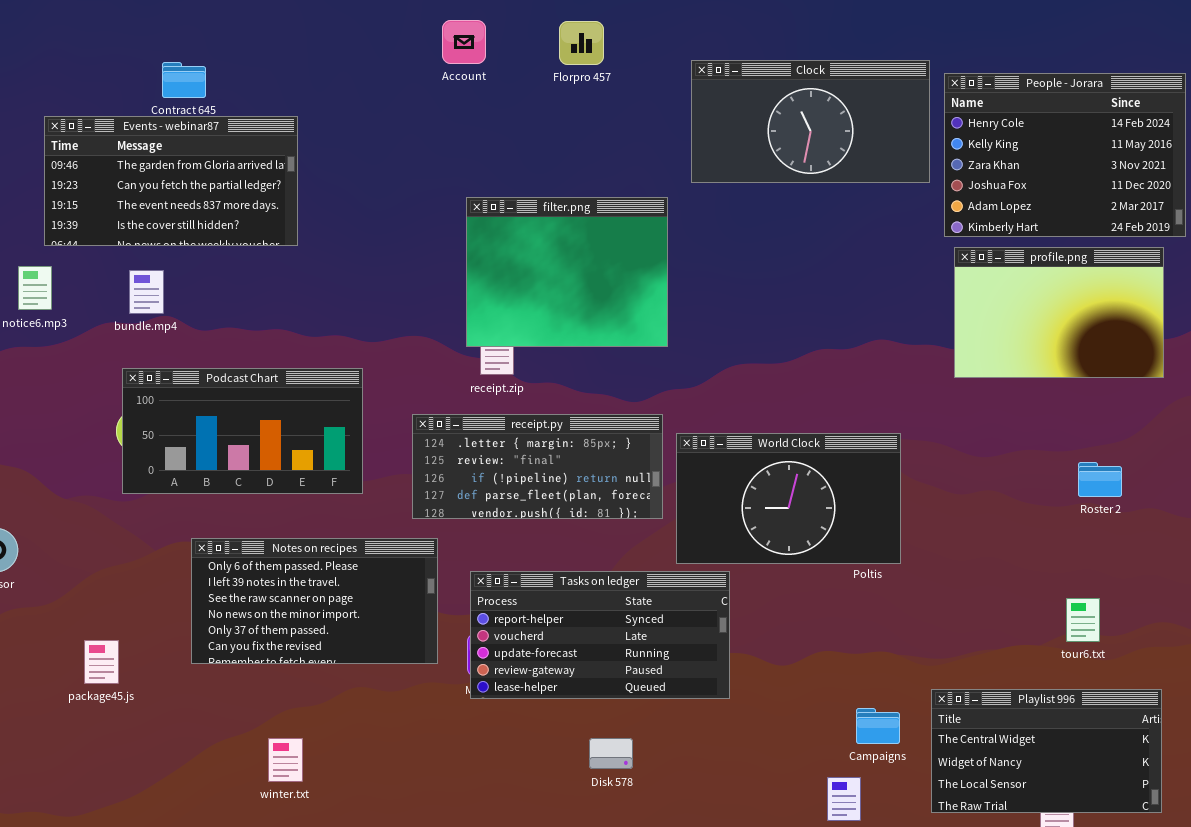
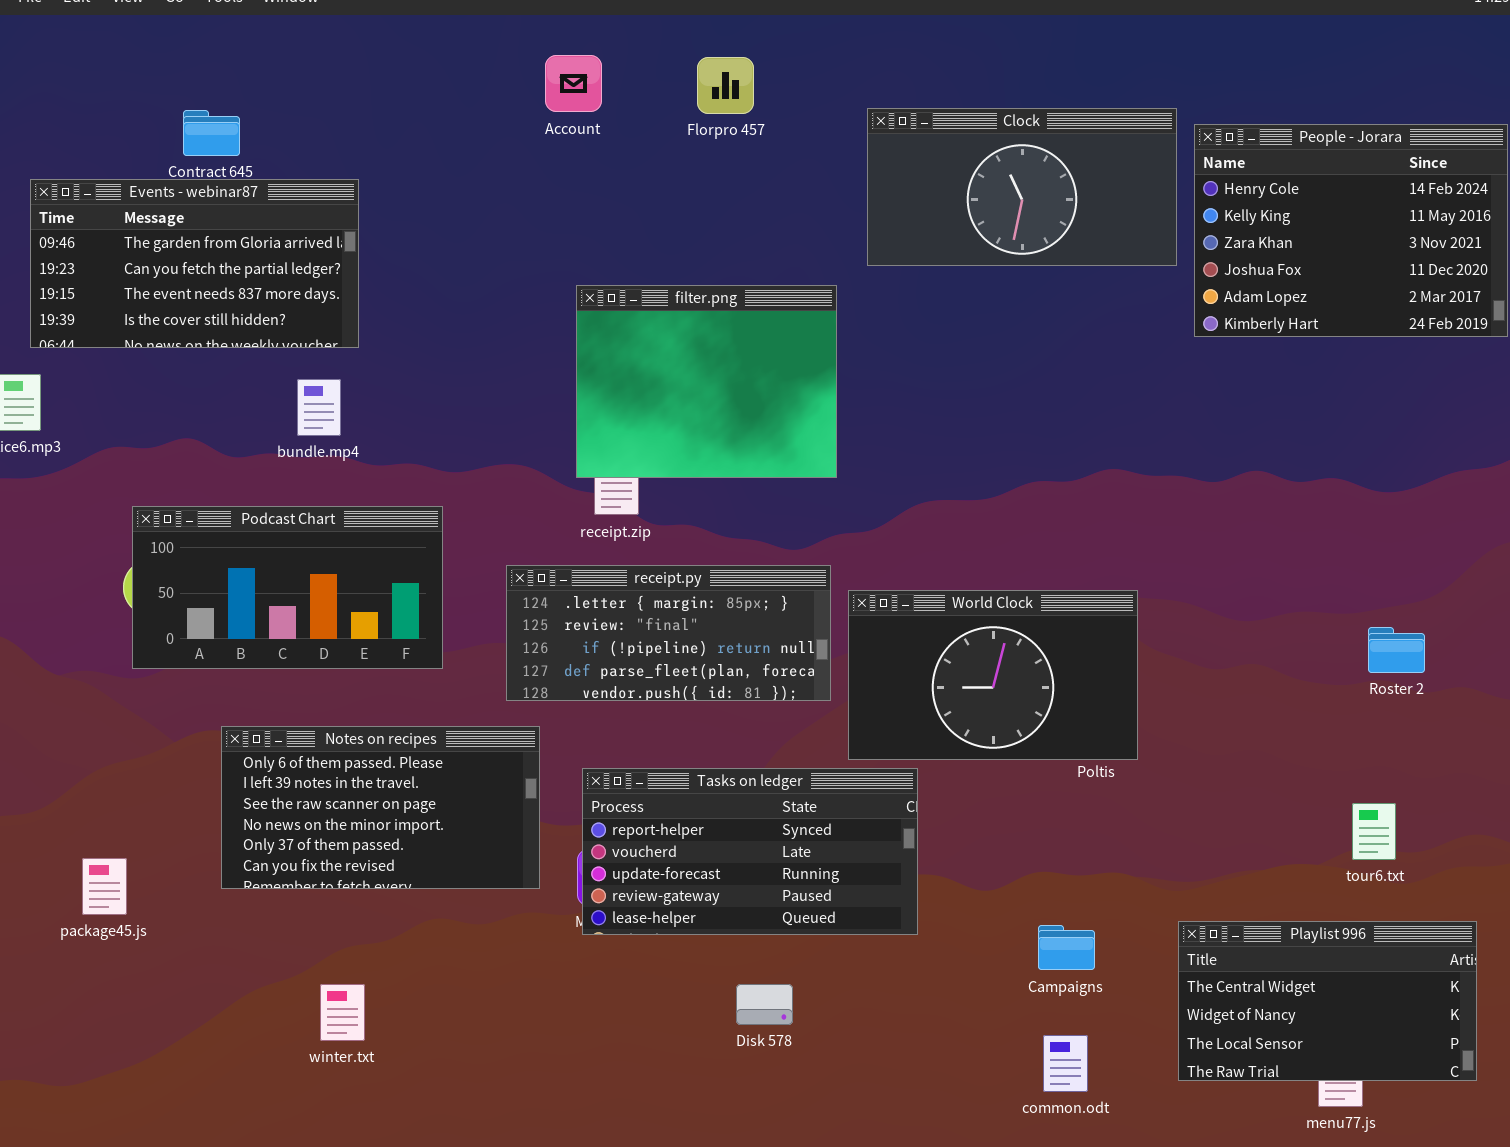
profile.png: [954,247,1164,378] -> none, closed
bundle.mp4: [129,270,164,314] -> [297,379,341,436], moved
Campaigns: [856,708,900,744] -> [1038,925,1095,970], moved

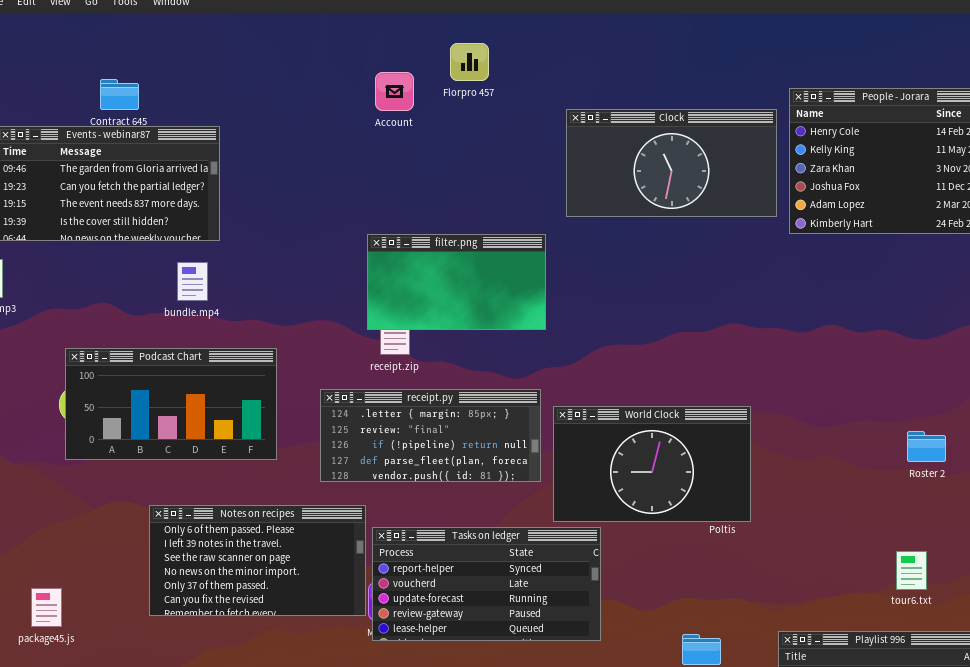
Account: [545,55,602,112] -> [375,72,414,111], moved
Clock: [867,108,1177,266] -> [566,109,777,217], moved
filter.png: [576,285,837,478] -> [367,234,546,330], resized
Notes on recipes: [221,726,540,889] -> [149,505,366,616], moved

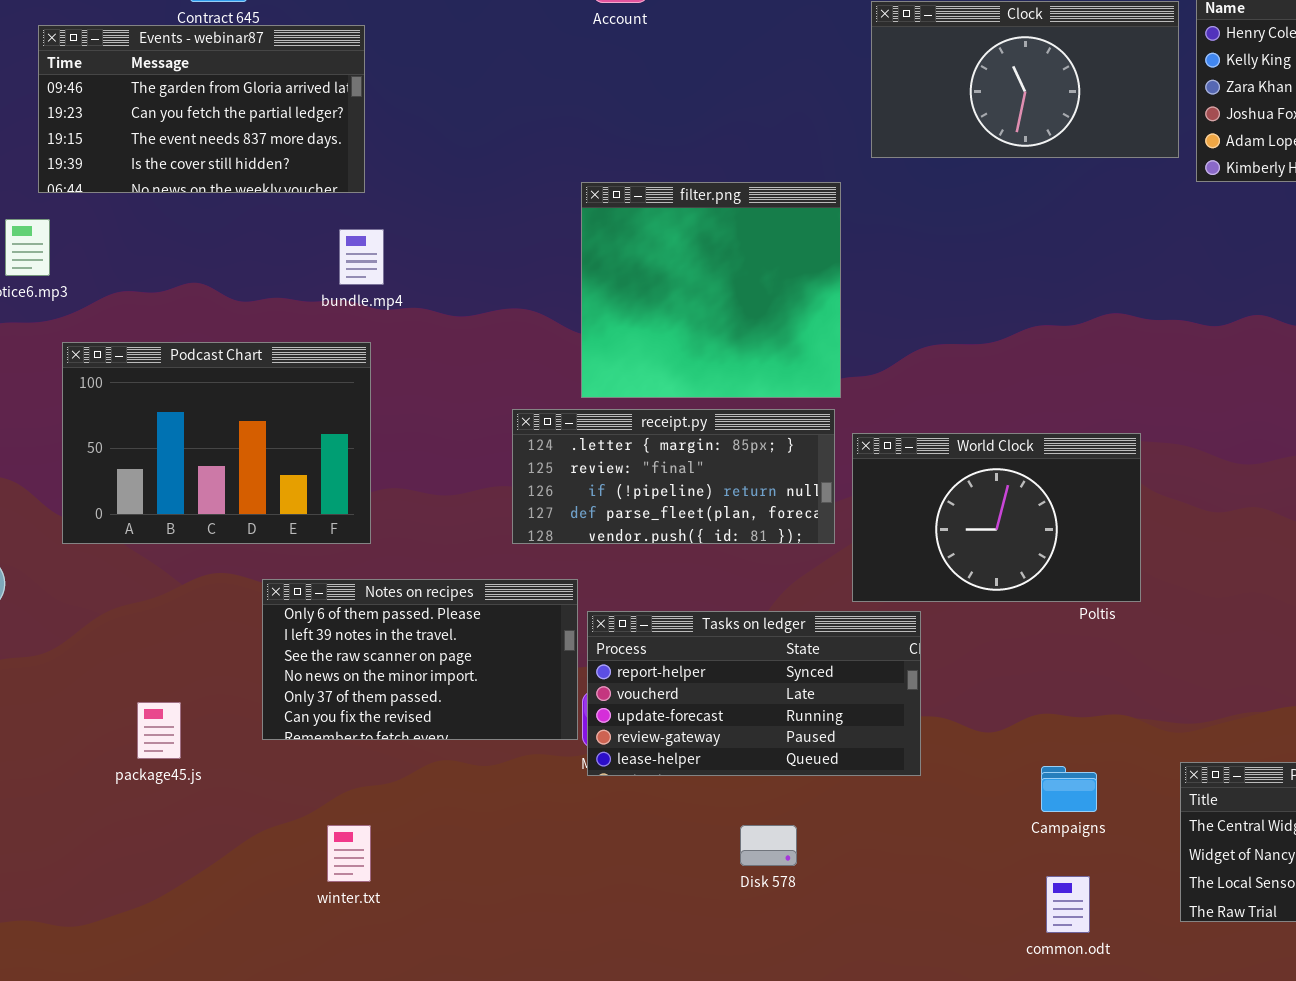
filter.png: [367,234,546,330] -> [581,182,841,398], resized
bundle.mp4: [177,262,208,301] -> [339,229,384,285], moved
Podcast Chart: [65,348,277,460] -> [62,342,371,544], moved, resized
package45.js: [31,588,62,627] -> [137,702,181,759], moved

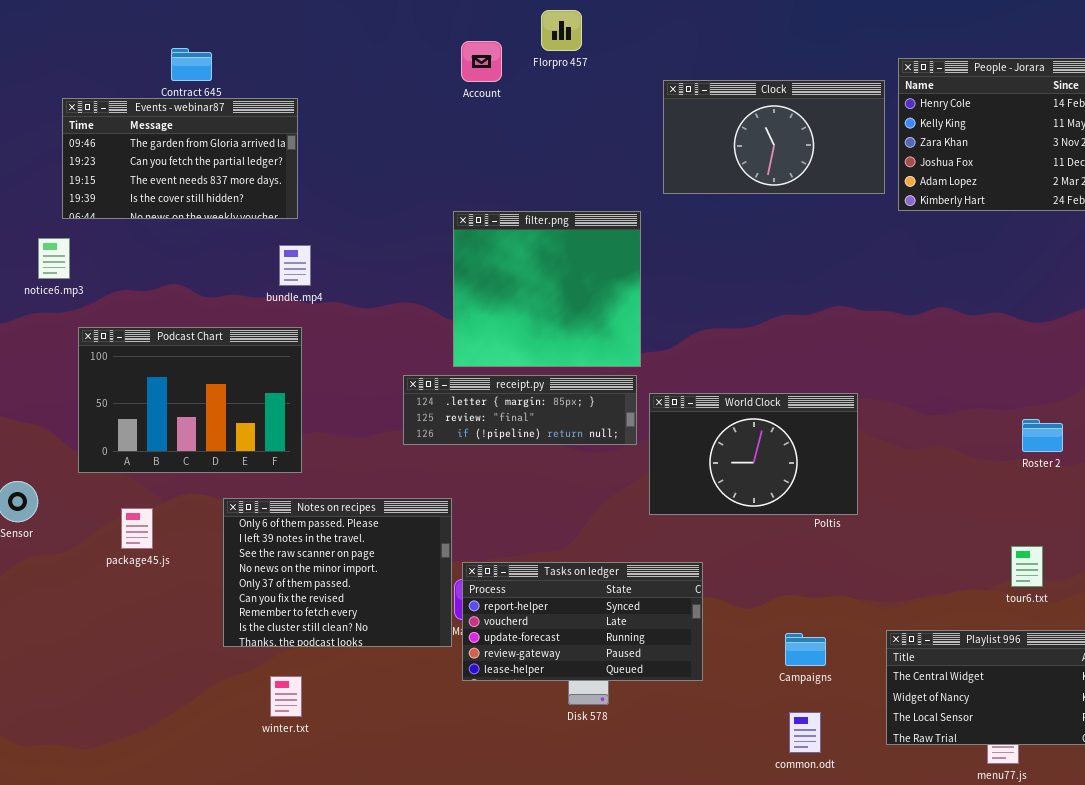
receipt.py: [512,409,835,544] -> [403,375,637,445], resized
Notes on recipes: [262,579,578,740] -> [223,498,452,647], resized
Tasks on ledger: [587,611,921,776] -> [462,562,703,681], moved
package45.js: [137,702,181,759] -> [121,508,153,549], moved

